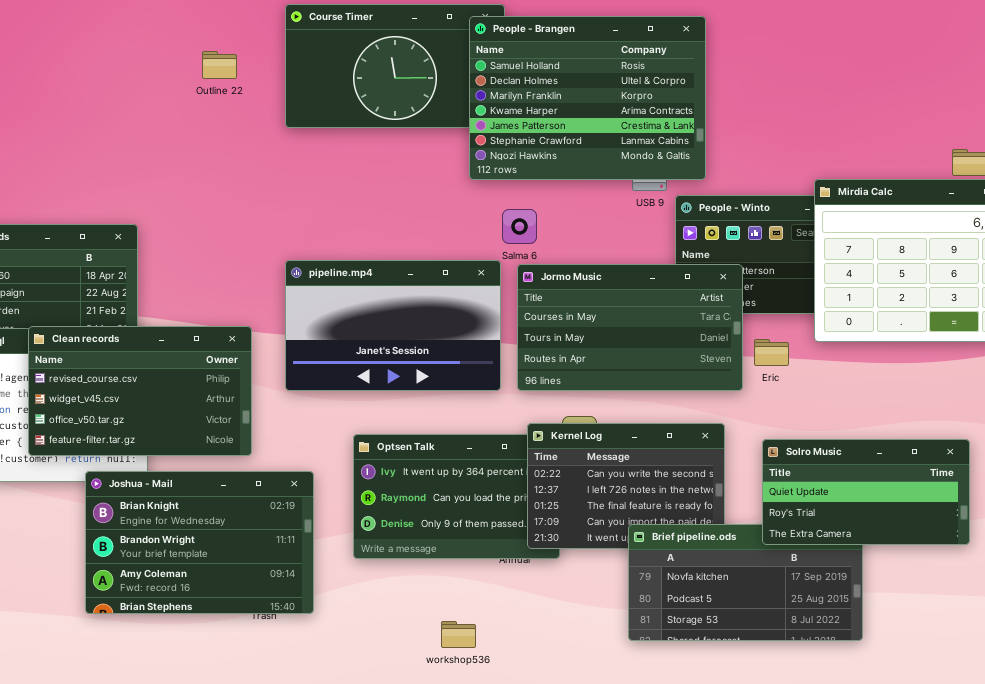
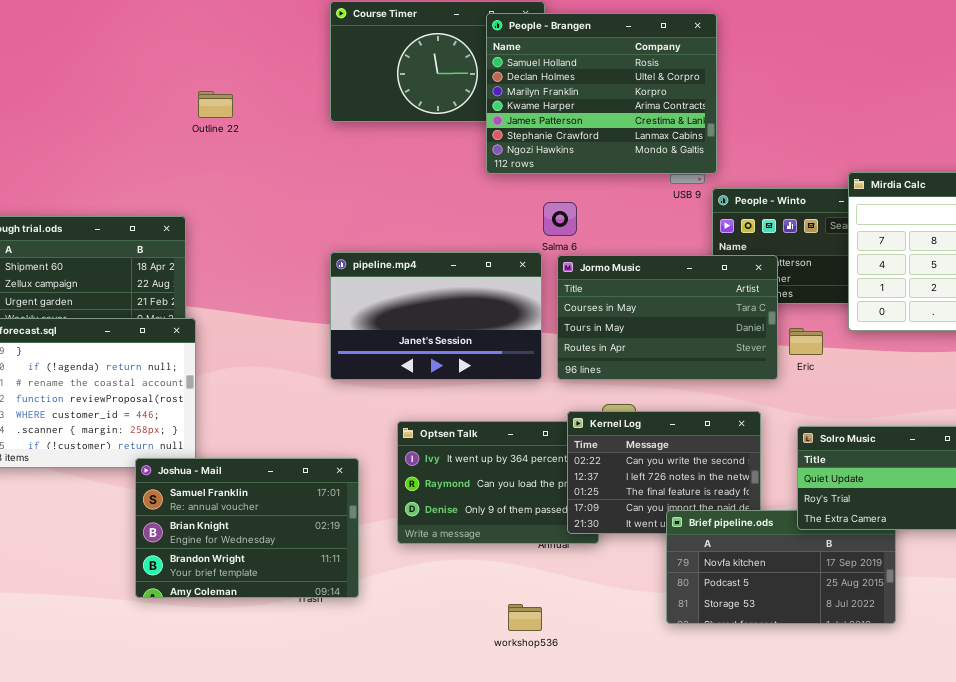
People - Brangen: [469,16,706,180] -> [486,13,717,174], moved
Outline 22: [202,51,237,79] -> [198,91,233,118], moved
Clean records: [28,326,252,456] -> none, closed
Joshua - Mail: [85,471,314,614] -> [135,458,359,598], scrolled up 1 row
workshop536: [441,621,476,648] -> [508,604,542,631], moved

